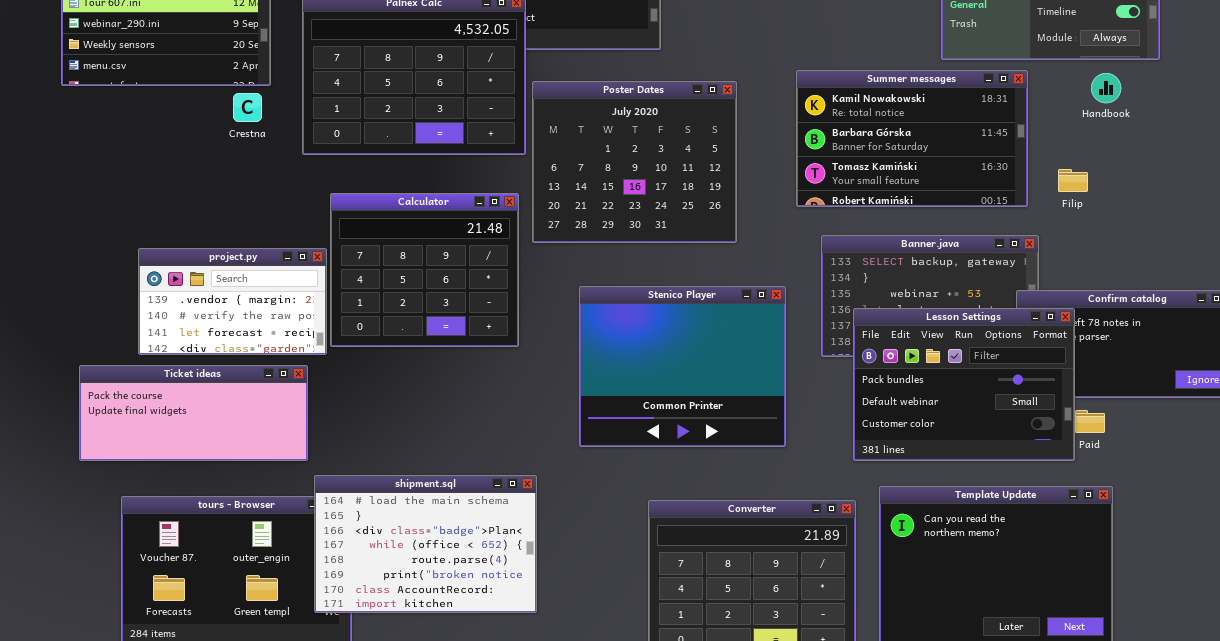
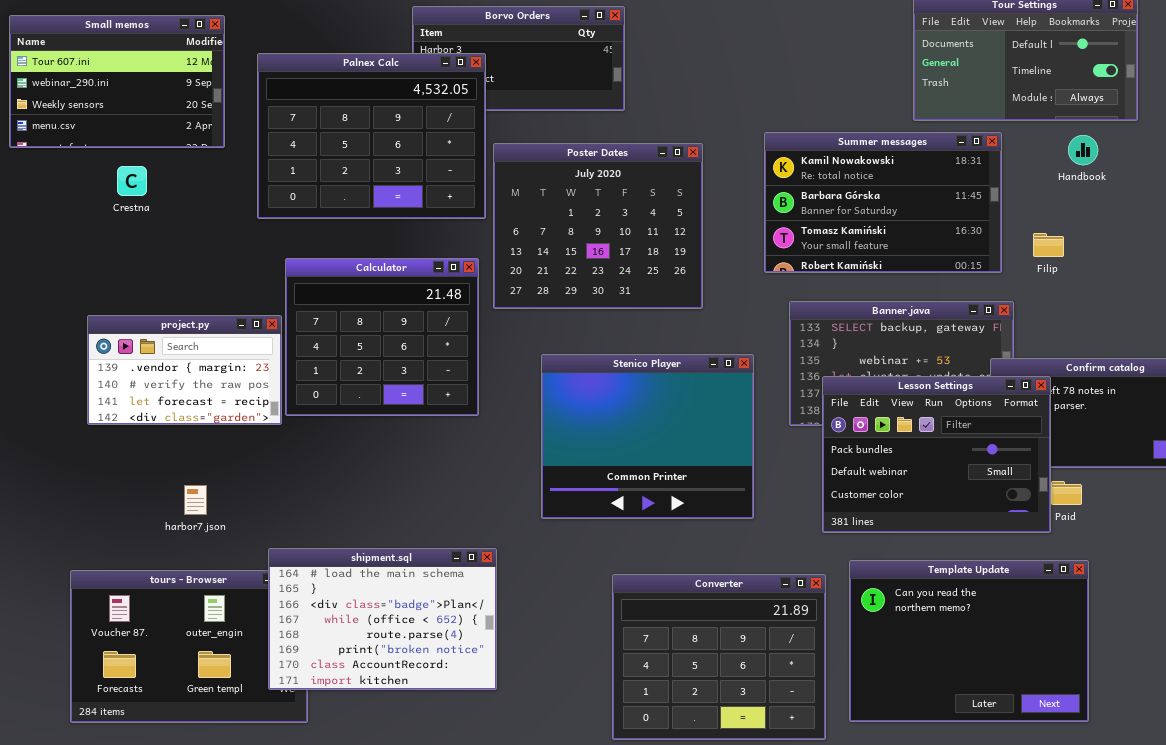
Crestna: [233,93,262,122] -> [117,166,147,196], moved
Ticket ideas: [79,365,308,461] -> none, closed

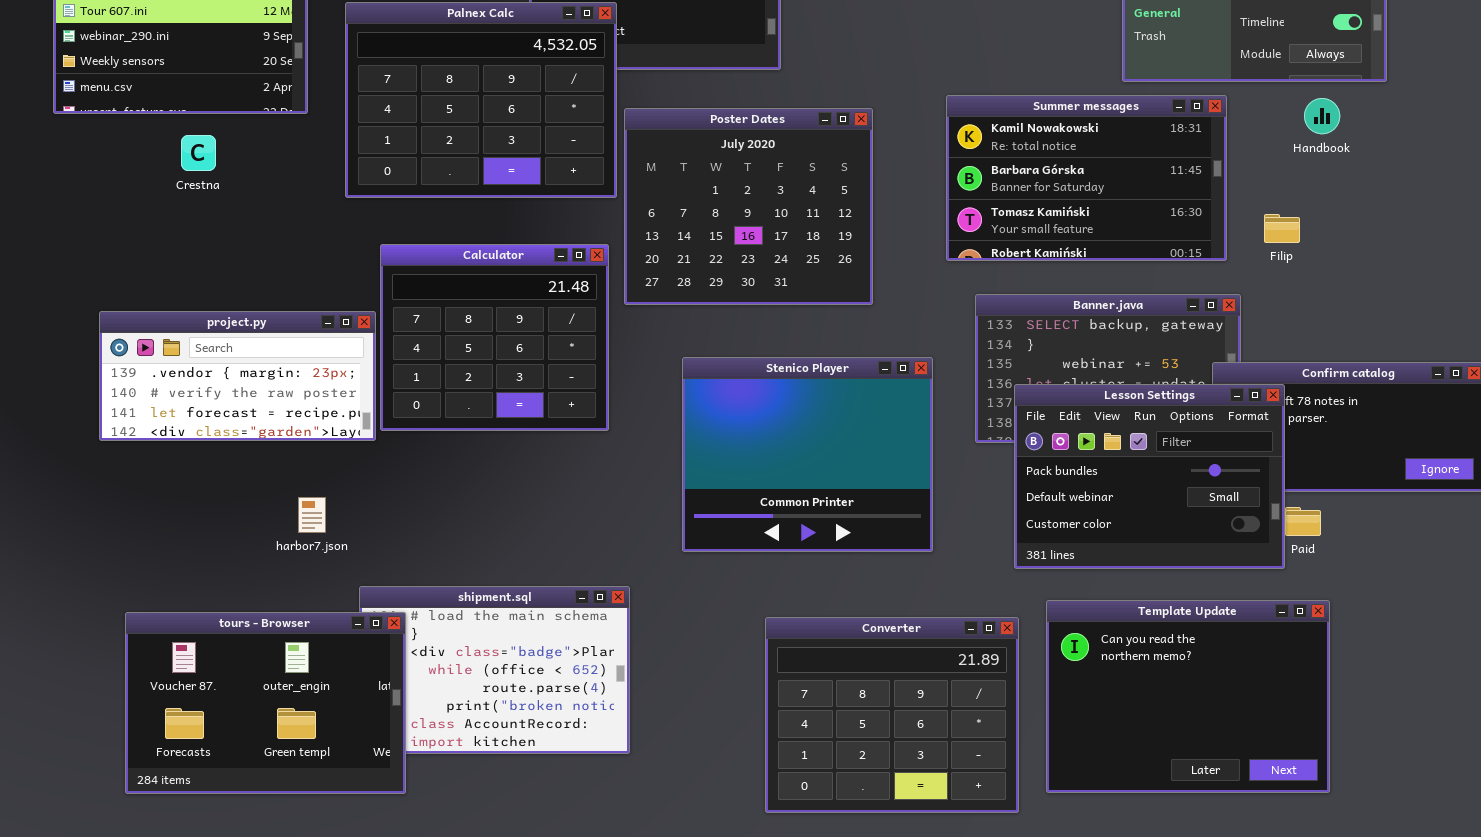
project.py: [87,315,282,425] -> [99,311,376,441], resized
harbor7.json: [184,485,207,515] -> [298,497,326,533], moved
tours - Browser: [70,570,308,723] -> [125,612,406,794], raised

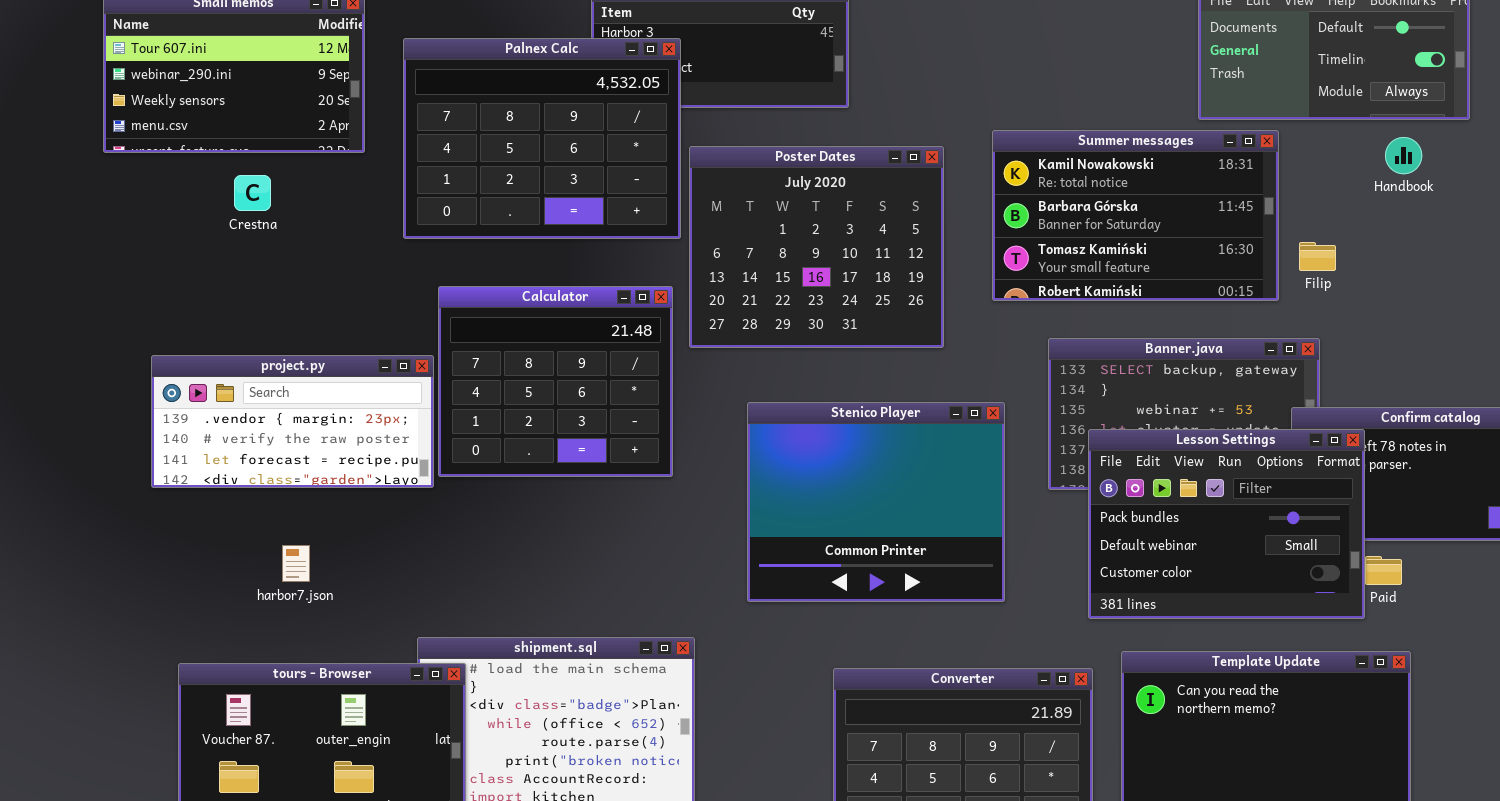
Summer messages: [946,95,1227,261] -> [992,130,1279,301], moved
Filip: [1264,214,1300,243] -> [1299,242,1336,271], moved
harbor7.json: [298,497,326,533] -> [282,545,310,582], moved

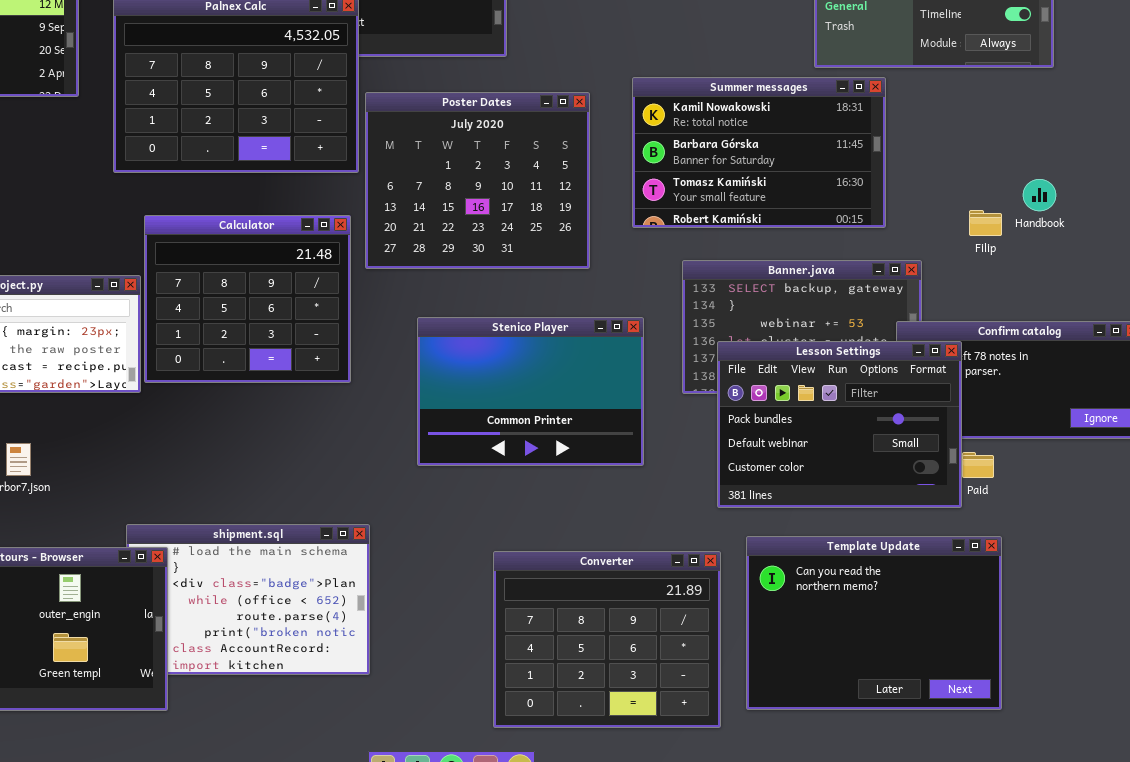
Handbook: [1385,137,1422,174] -> [1023,179,1056,211], moved
Filip: [1299,242,1336,271] -> [969,210,1002,236], moved
Stenico Player: [747,402,1005,602] -> [417,317,644,466], resized

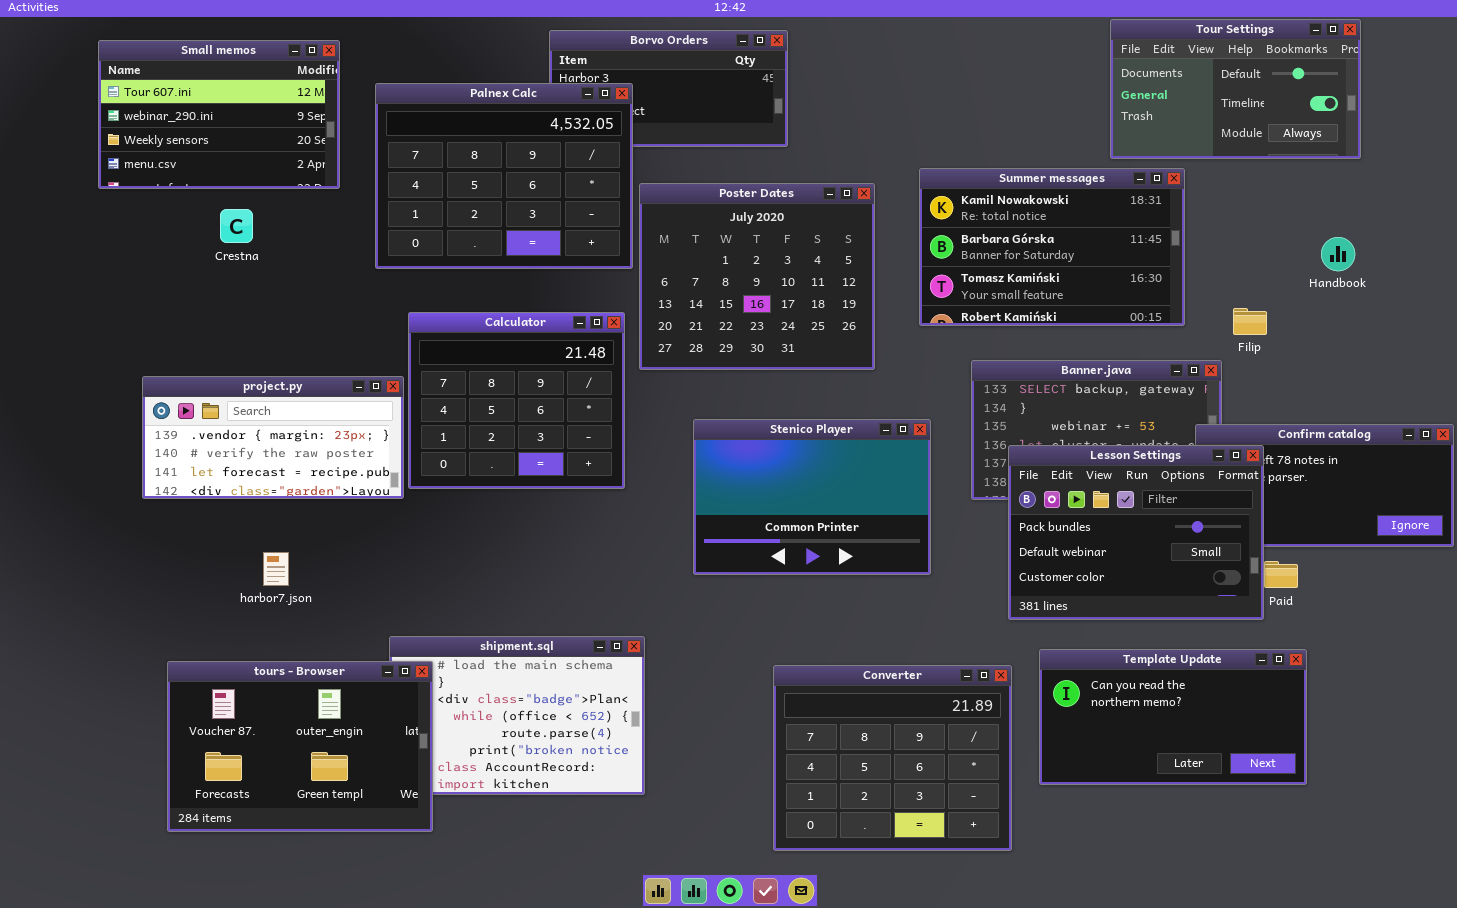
Handbook: [1023,179,1056,211] -> [1321,237,1355,271], moved
Filip: [969,210,1002,236] -> [1233,308,1267,335], moved
Template Update: [746,536,1002,710] -> [1039,649,1307,785], resized

